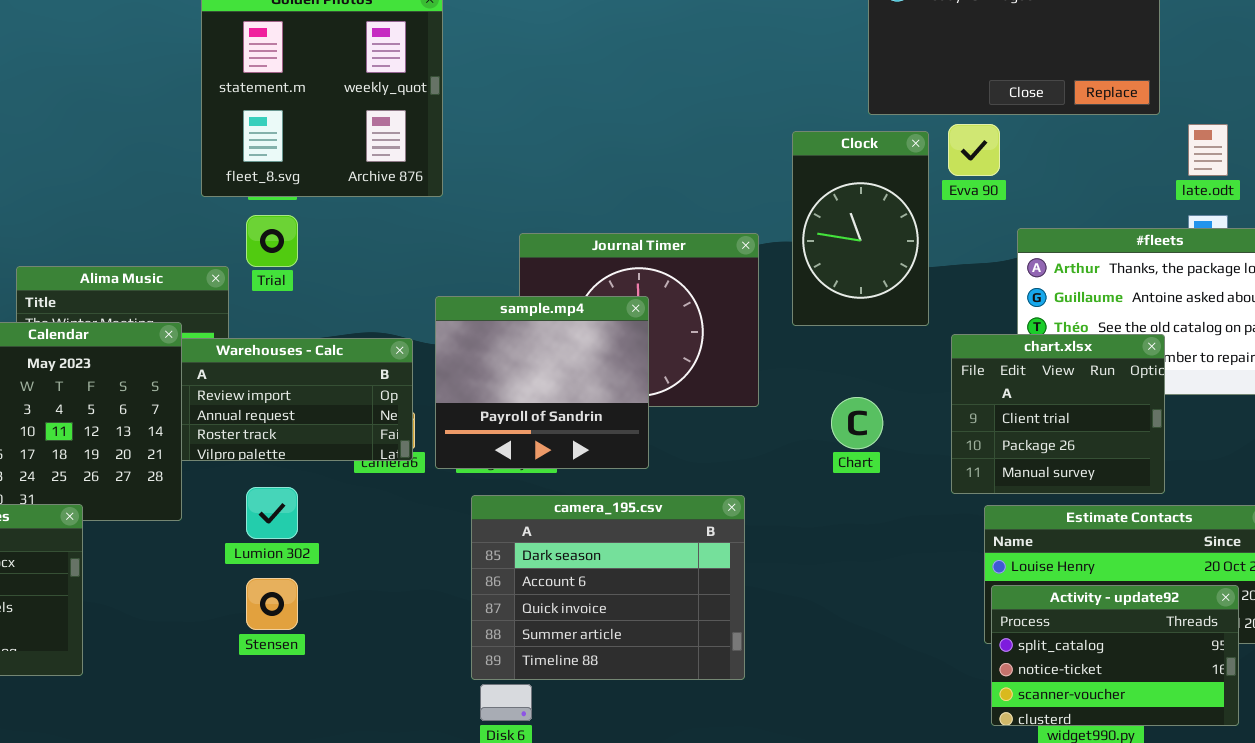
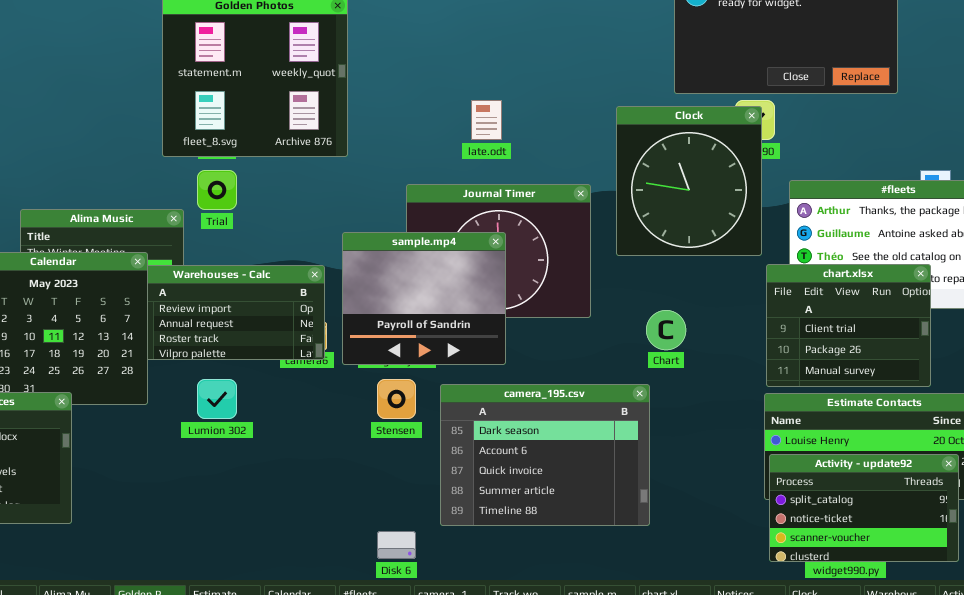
late.odt: [1188,124,1228,176] -> [471,100,502,140], moved
Clock: [792,131,929,326] -> [616,106,762,256], resized
chart.xlsx: [951,334,1165,494] -> [766,264,931,387], moved
camera_195.csv: [471,495,745,680] -> [440,384,650,526], moved
Stensen: [246,578,298,630] -> [377,379,416,419], moved

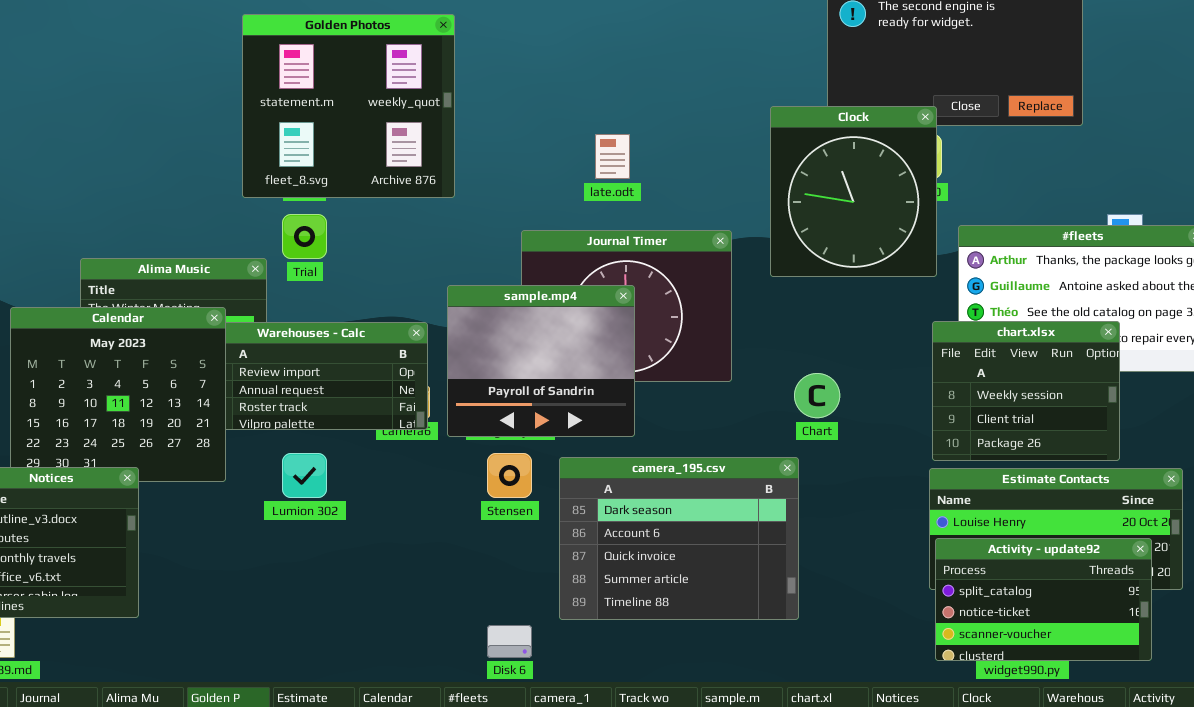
Clock: [616,106,762,256] -> [770,106,937,277], moved
chart.xlsx: [766,264,931,387] -> [932,321,1120,461], scrolled up 1 row

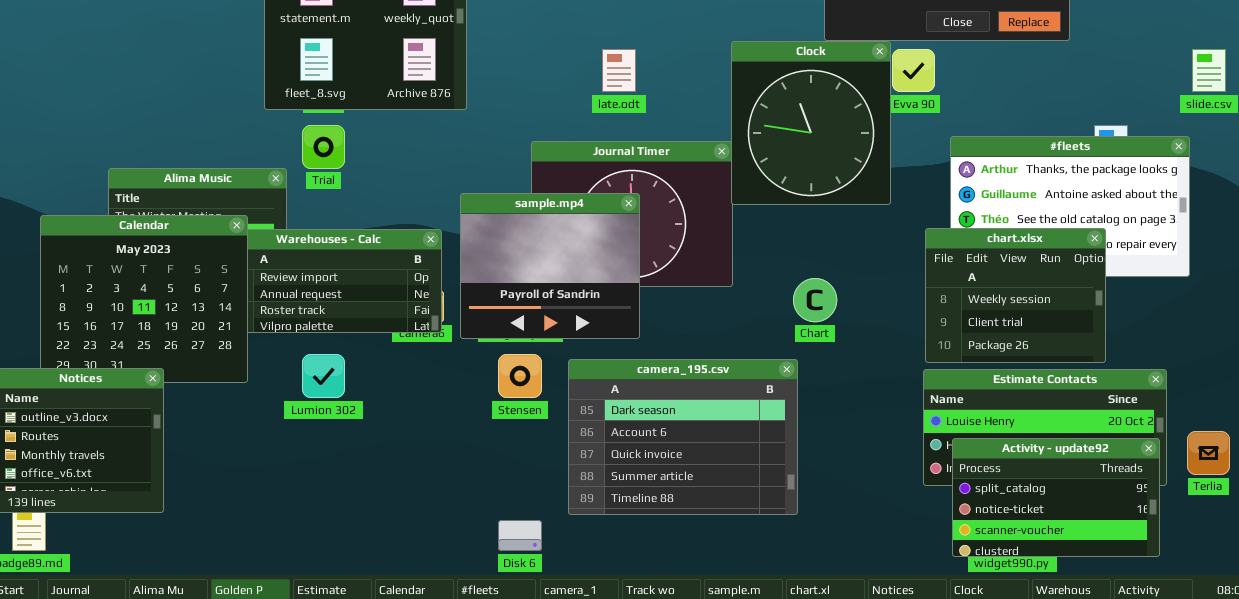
Clock: [770,106,937,277] -> [731,41,891,205], moved
Activity - update92: [935,538,1152,661] -> [952,438,1160,557], moved

